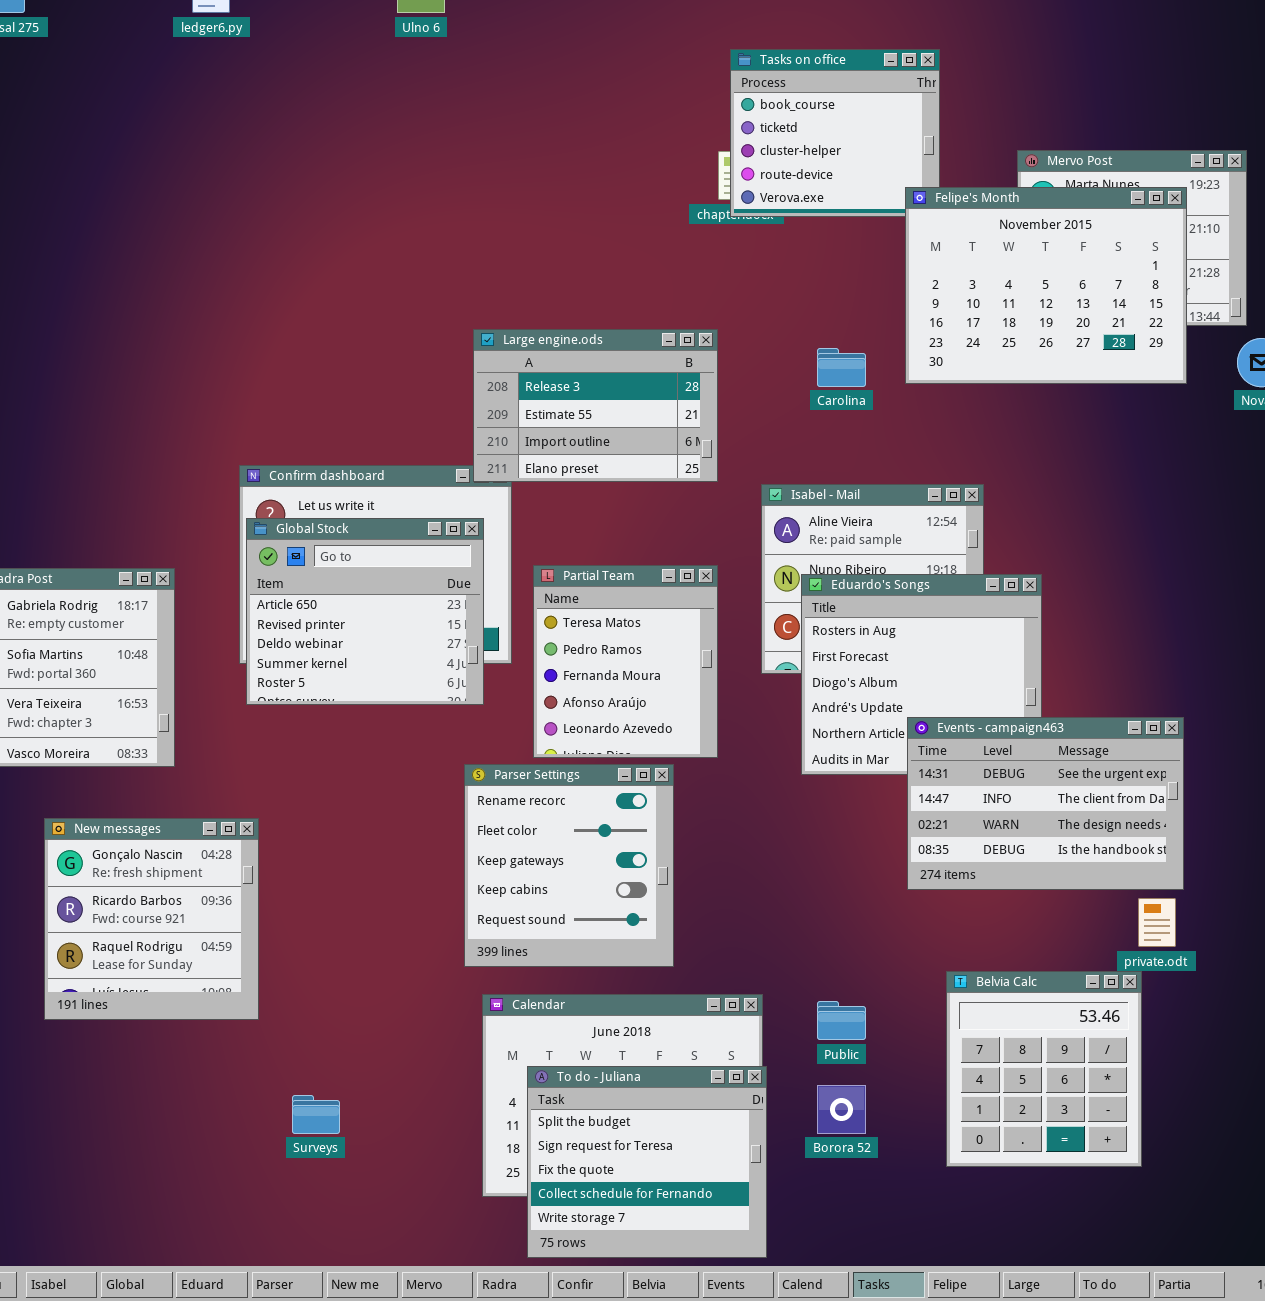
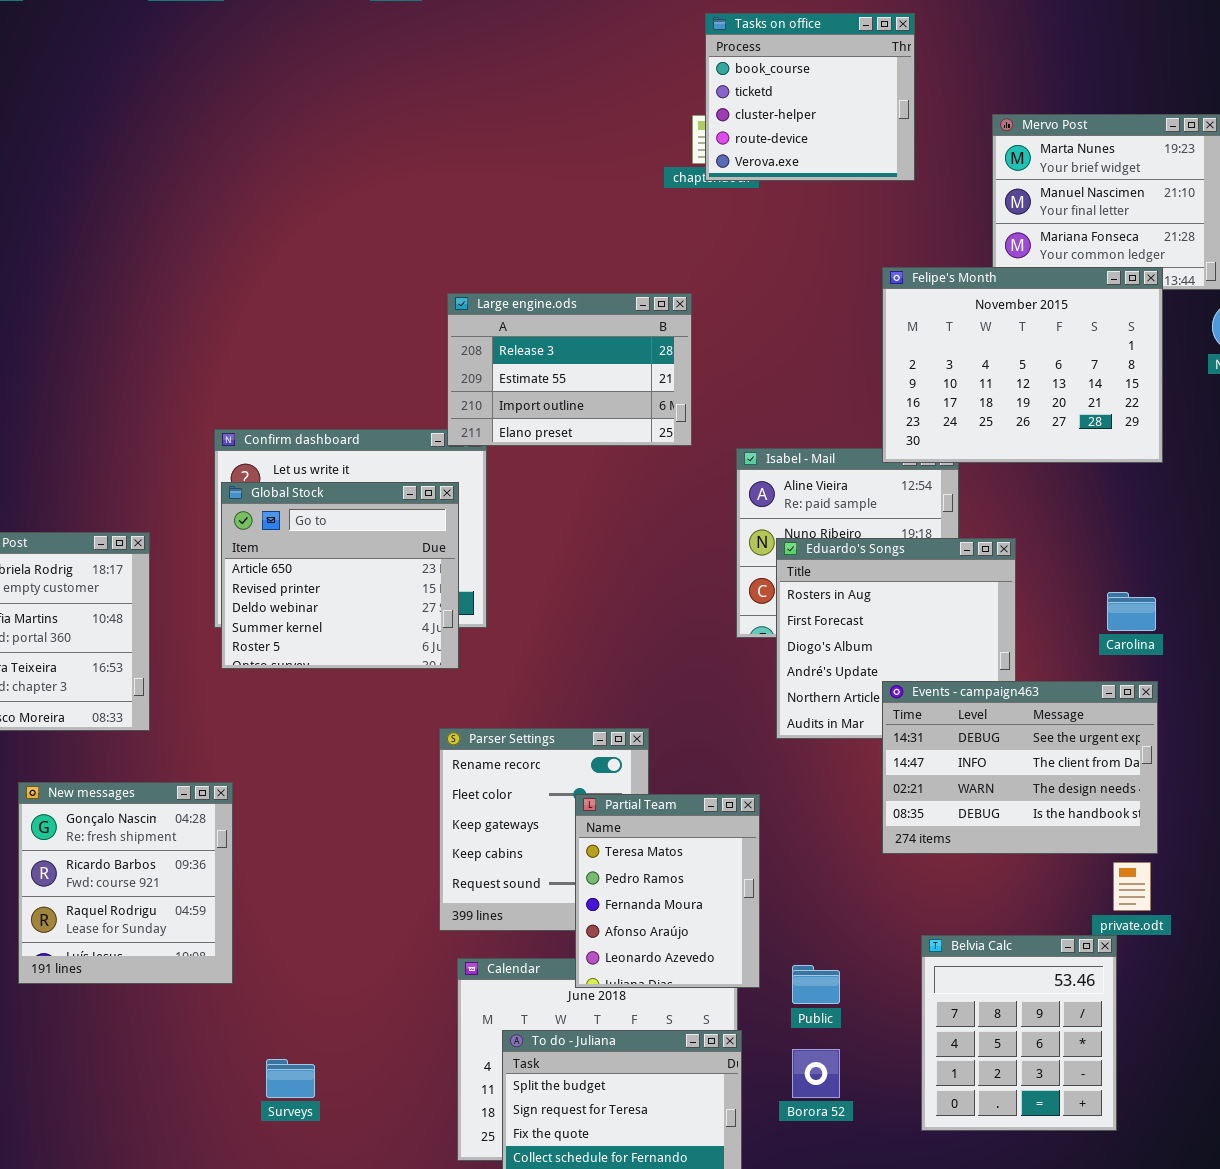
Felipe's Month: [905,187,1187,384] -> [882,267,1163,463], moved
Carolina: [817,348,866,387] -> [1107,592,1156,631], moved
Partial Team: [533,565,718,758] -> [575,794,760,988], moved

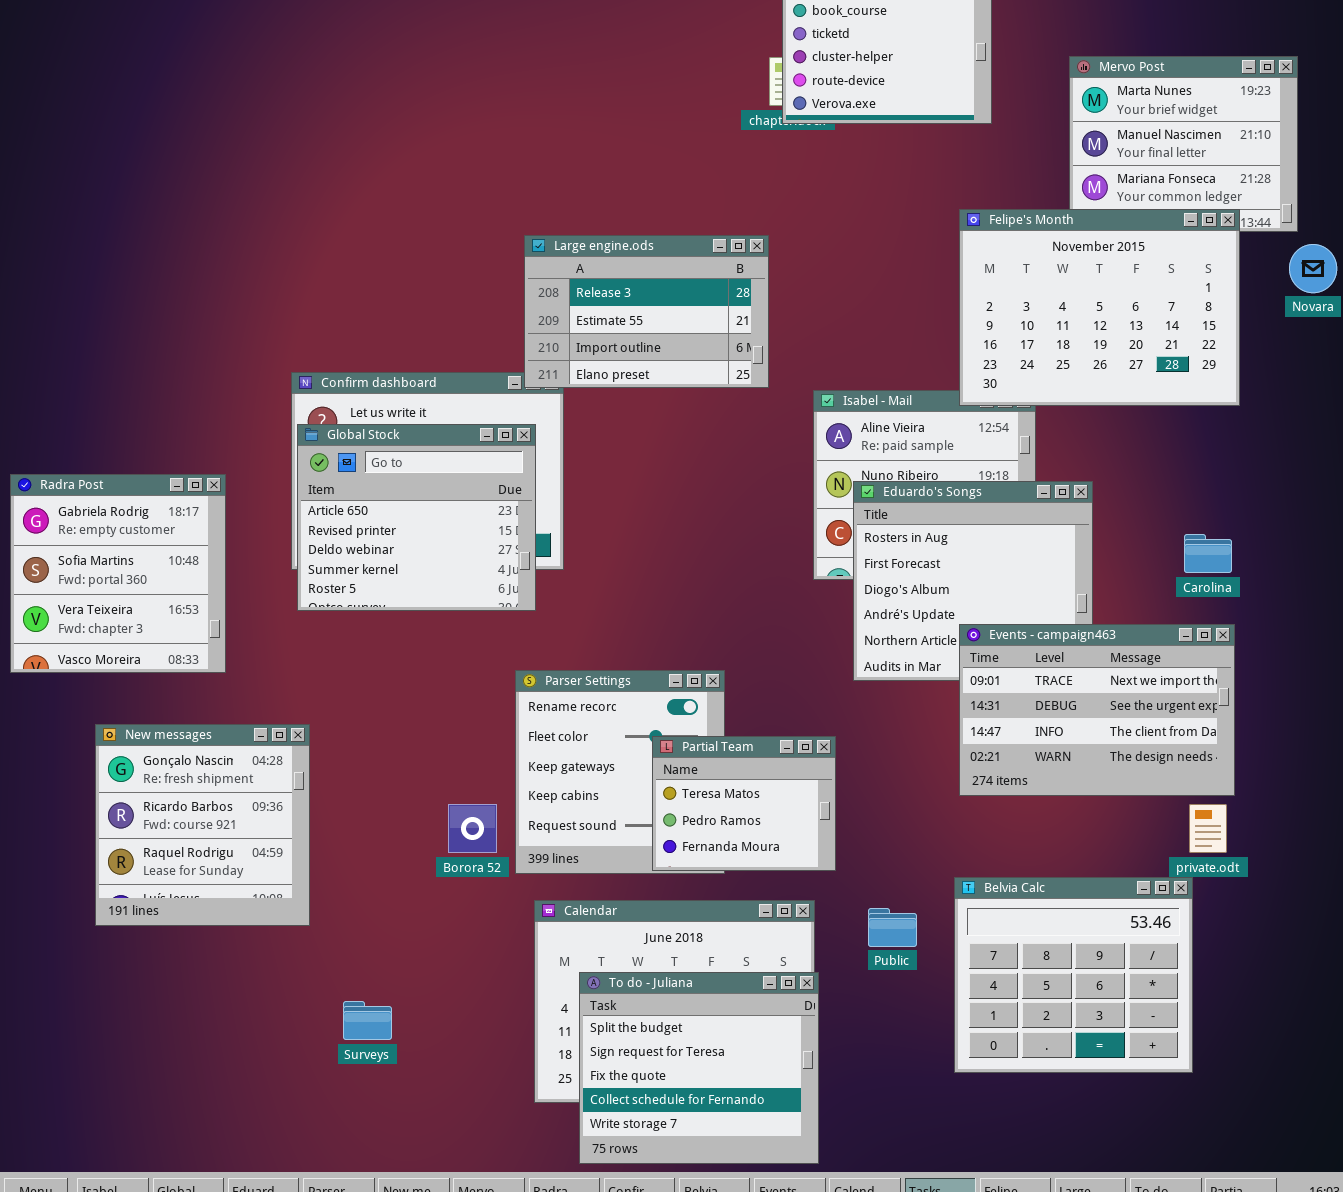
Events - campaign463: [882,681,1158,854] -> [959,624,1235,796], scrolled up 1 row
Partial Team: [575,794,760,988] -> [652,736,836,871], resized
Belvia Calc: [921,935,1117,1131] -> [954,877,1193,1073], resized
Borora 52: [792,1049,840,1098] -> [448,804,497,853], moved

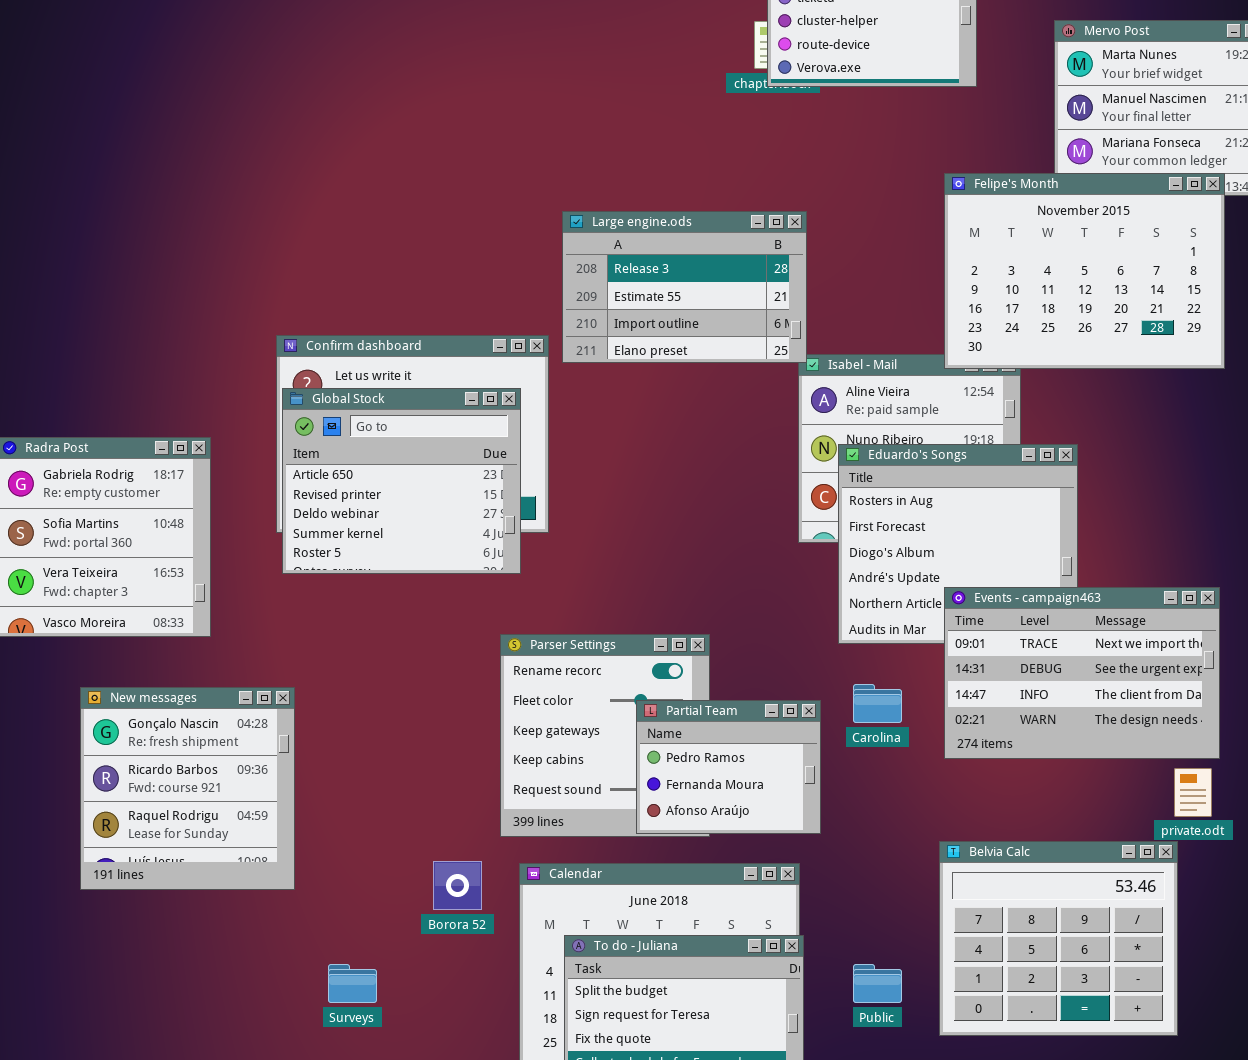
Large engine.ods: [524,235,769,388] -> [562,211,807,363], moved
Carolina: [1184,534,1232,573] -> [853,684,902,723], moved
Partial Team: [652,736,836,871] -> [636,700,821,834], scrolled down 1 row
Borora 52: [448,804,497,853] -> [433,861,482,910], moved
Public: [868,908,917,947] -> [853,964,902,1003], moved

